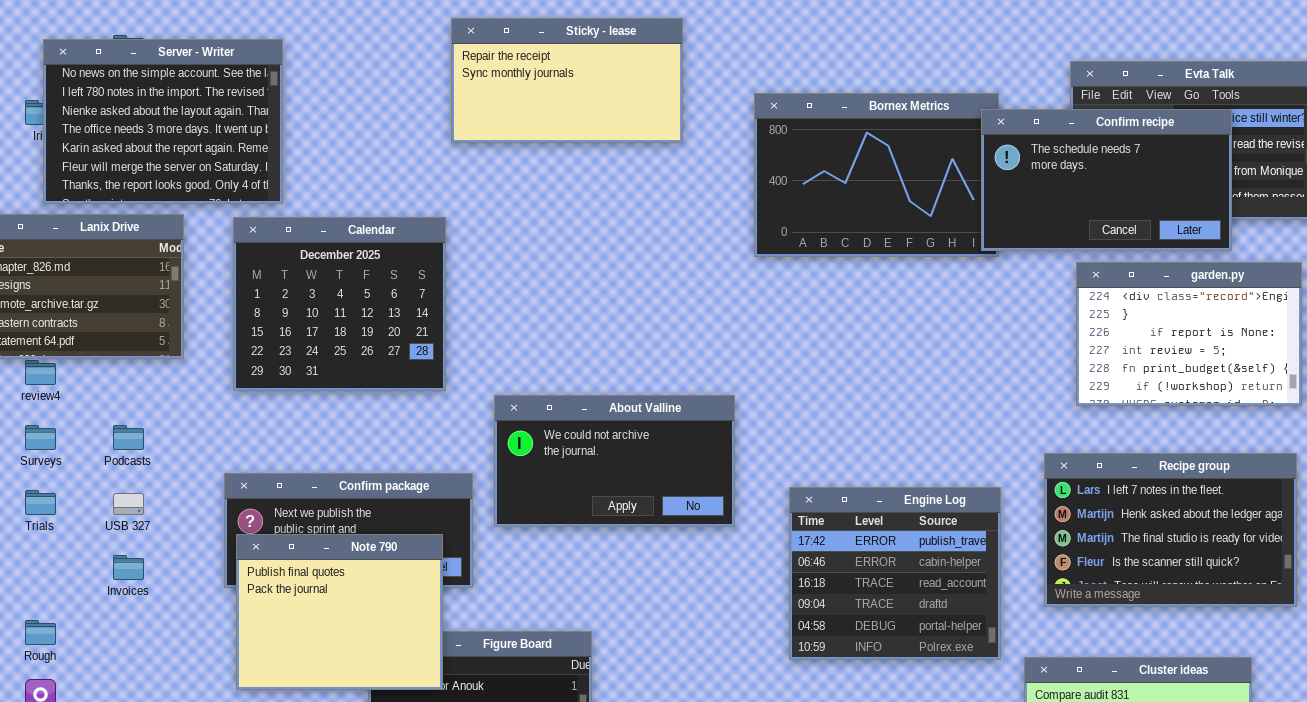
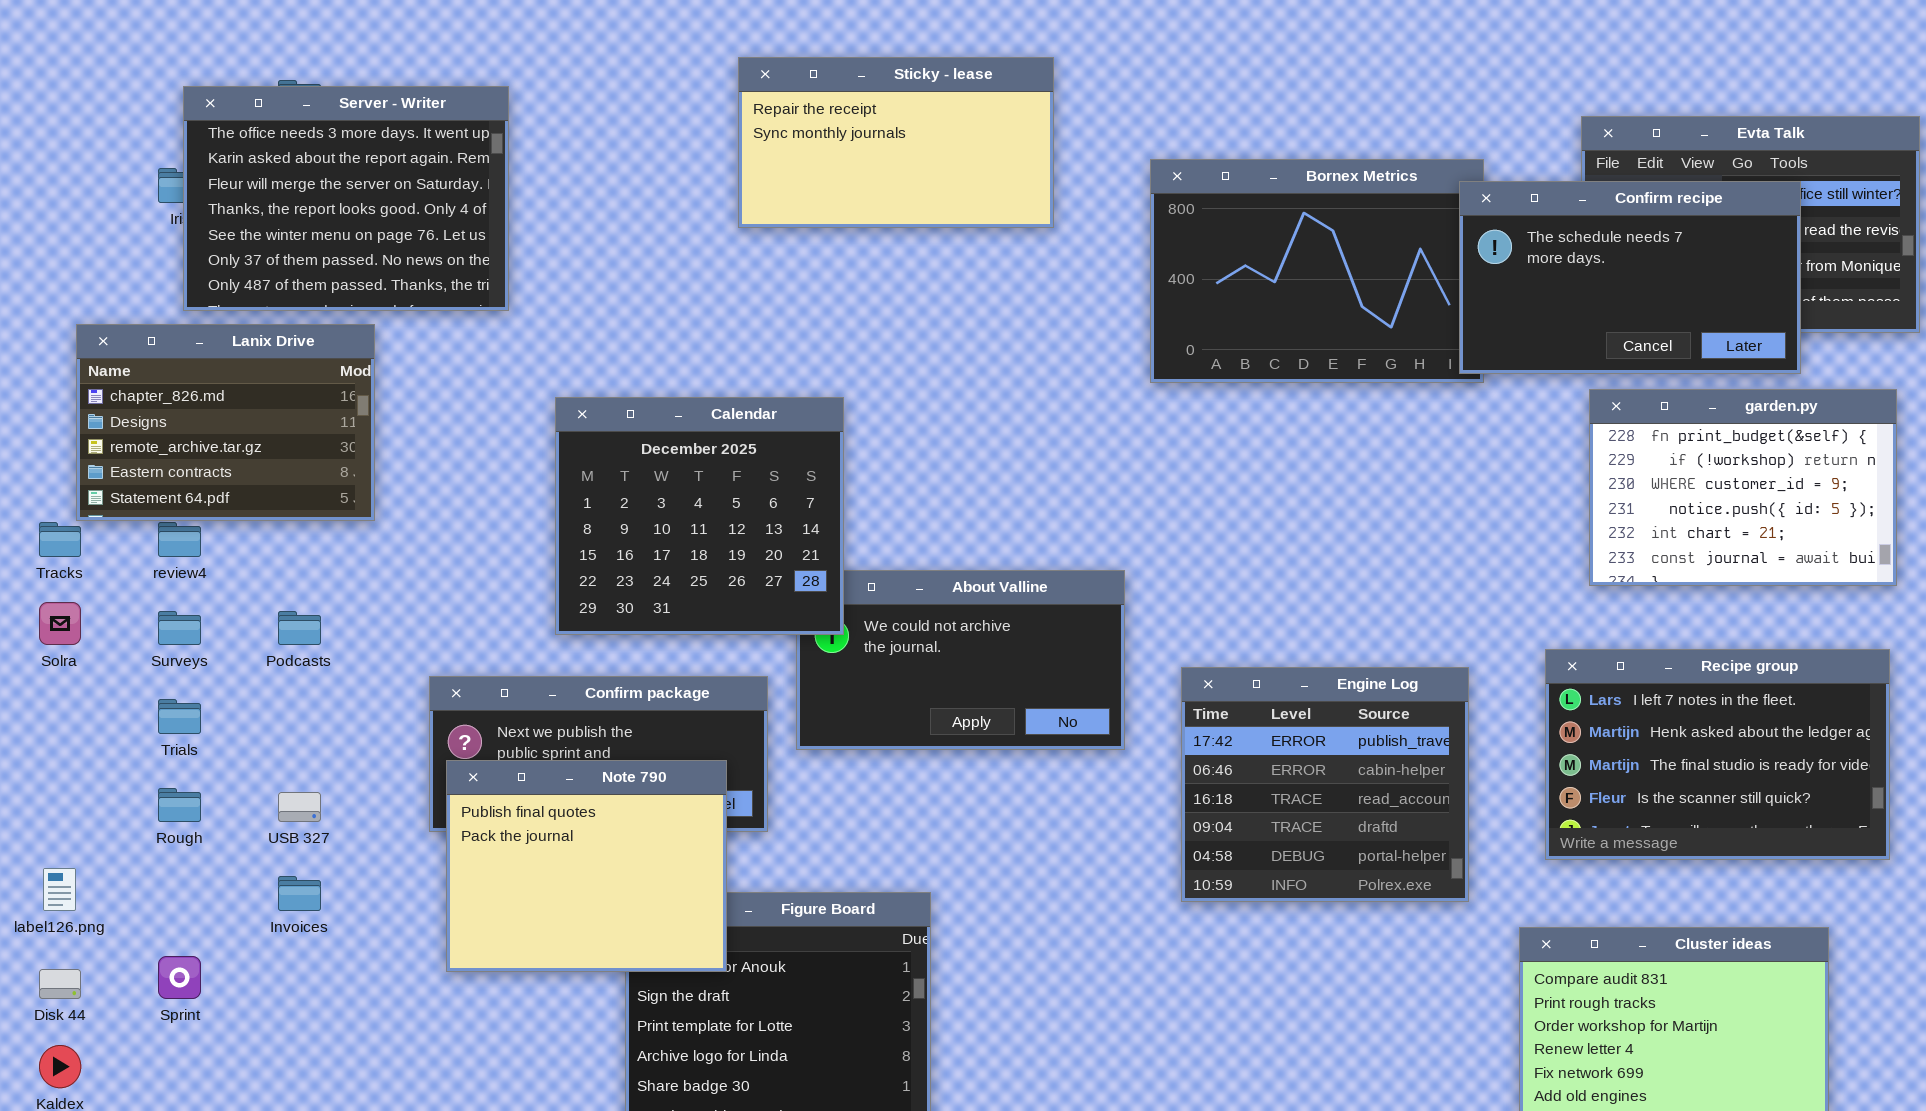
Server - Writer: [43,39,283,204] -> [183,86,509,311], scrolled down 3 rows
Calendar: [233,217,446,391] -> [555,397,844,635], moved
garden.py: [1076,262,1302,406] -> [1589,389,1897,586], scrolled down 4 rows
Engine Log: [789,487,1001,660] -> [1181,667,1469,902], moved
USB 327: [113,493,144,515] -> [278,792,321,822], moved
Invoices: [113,555,144,580] -> [278,876,321,911], moved
Rough: [25,620,56,645] -> [158,788,201,822], moved

